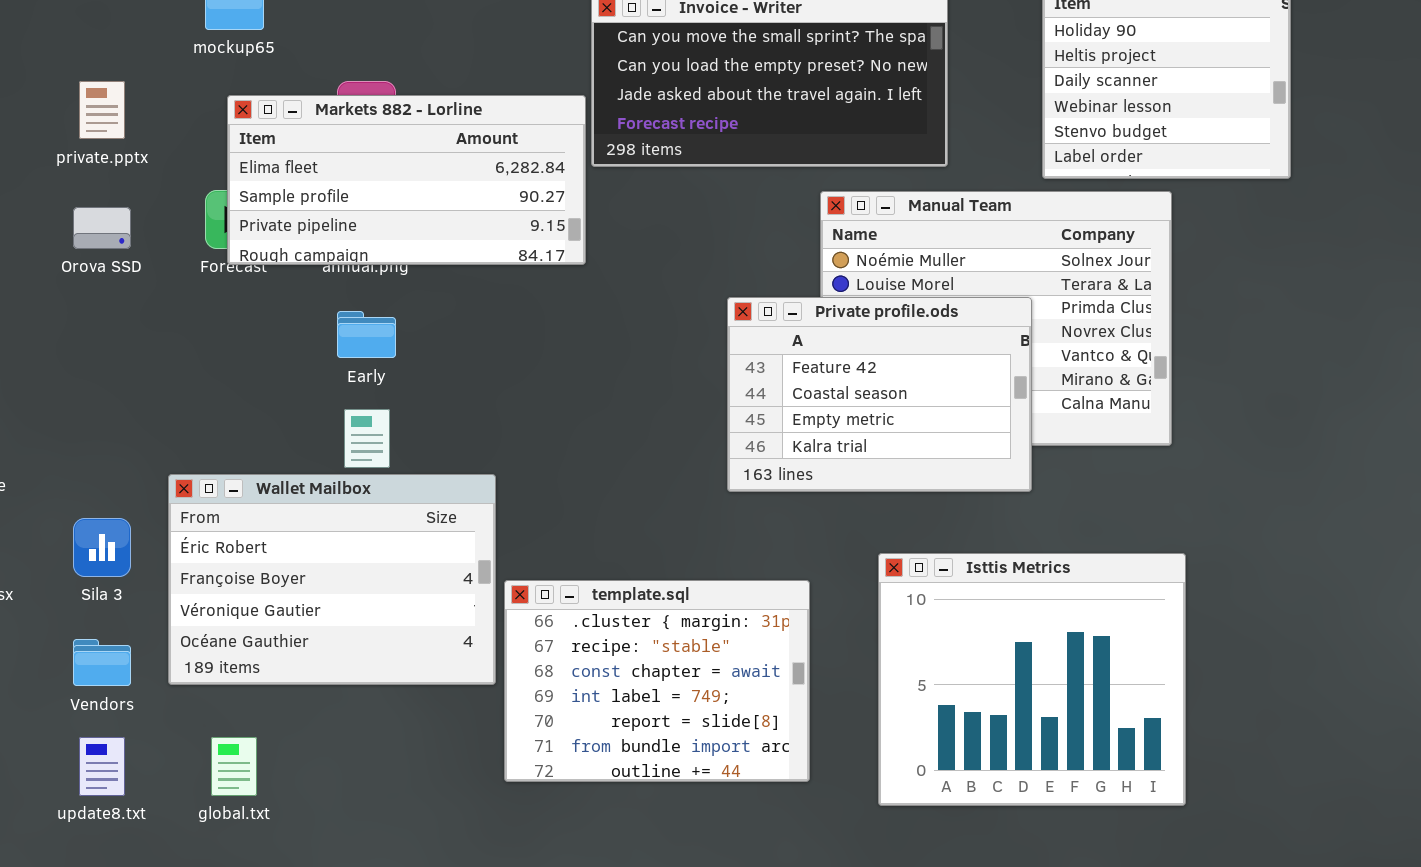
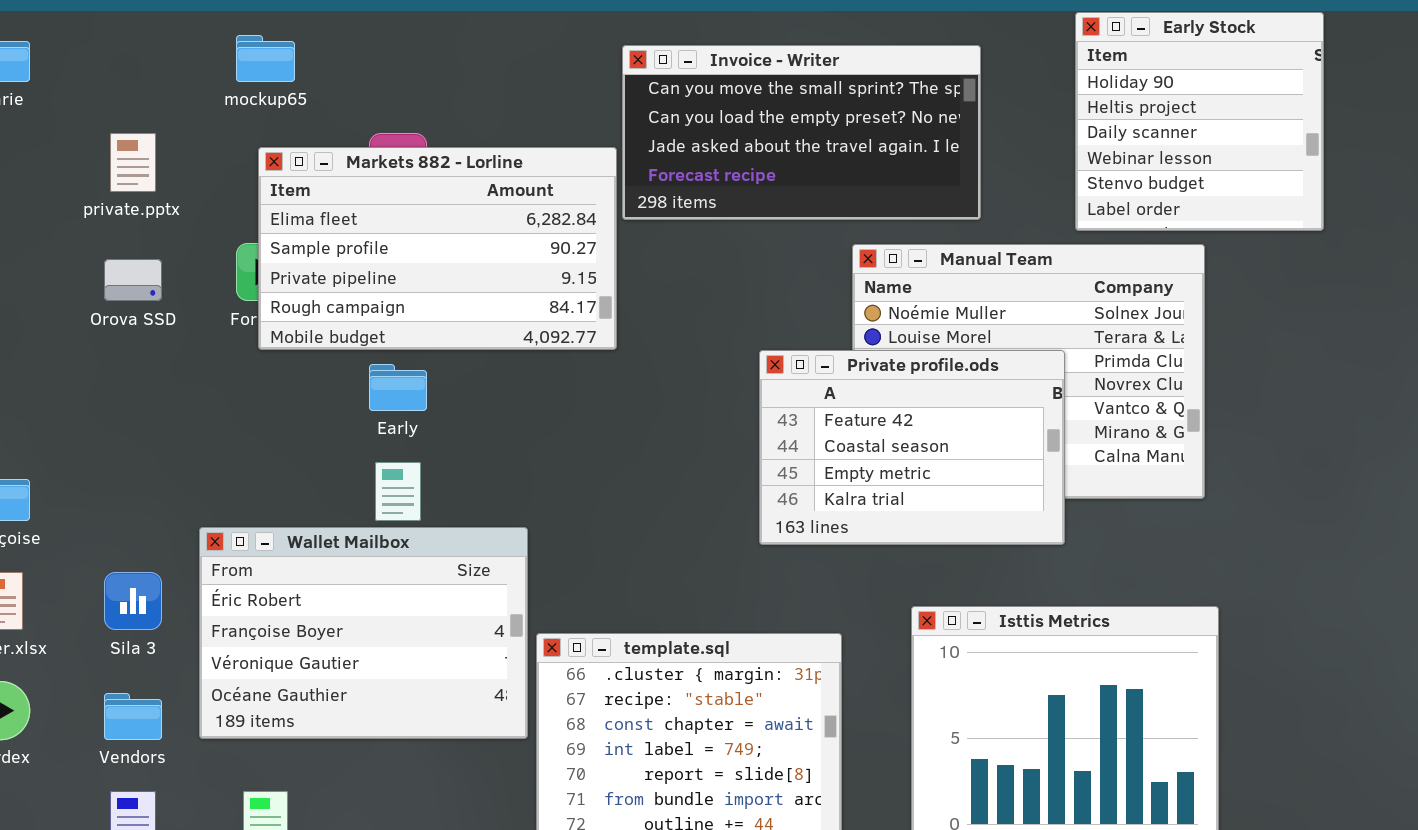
Markets 882 - Lorline: [227,95,586,265] -> [258,147,617,350], resized

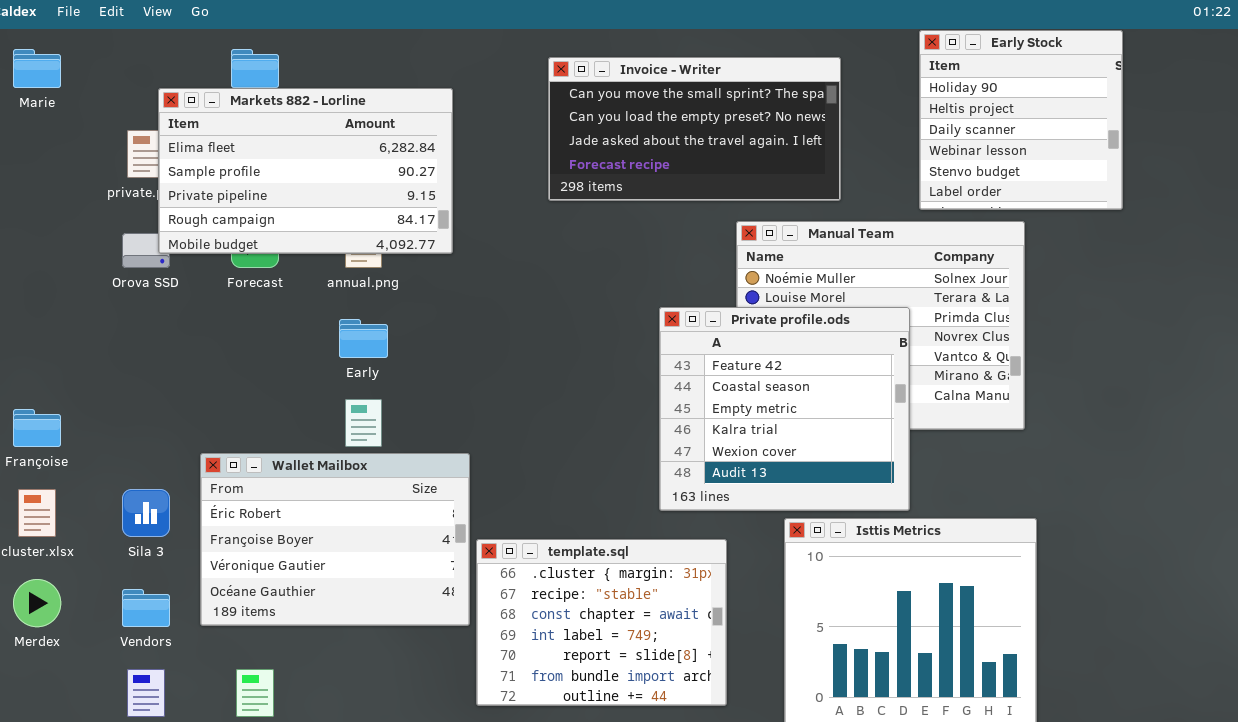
Markets 882 - Lorline: [258,147,617,350] -> [158,88,453,254], moved
Private profile.ods: [759,350,1065,545] -> [659,307,910,511], resized

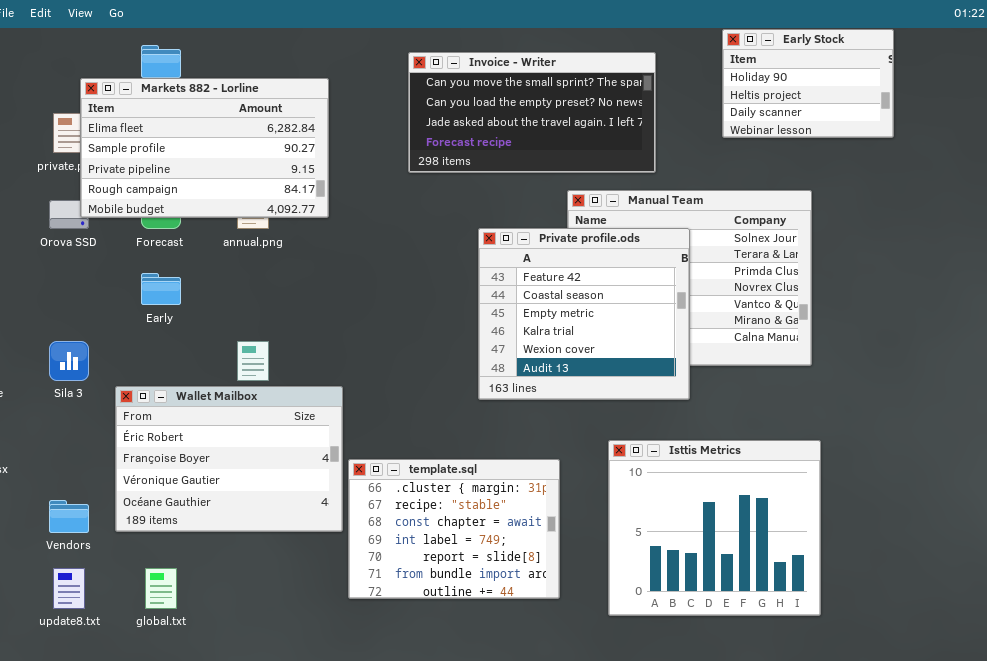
Early Stock: [919,30,1123,210] -> [722,29,894,138], resized
Private profile.ods: [659,307,910,511] -> [478,228,690,400], moved
Early: [339,319,388,358] -> [141,273,181,305], moved
Sila 3: [122,489,170,537] -> [49,341,89,381], moved

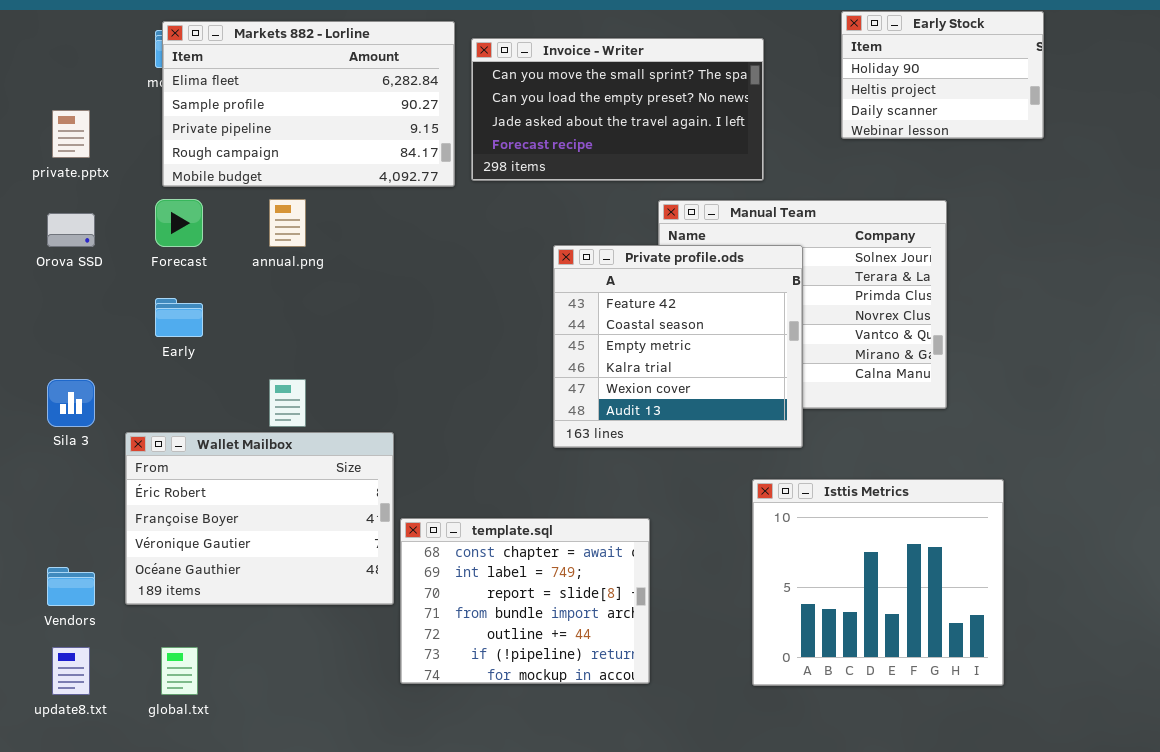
Markets 882 - Lorline: [80,78,329,218] -> [162,21,455,187], moved
Isttis Metrics: [608,440,821,616] -> [752,479,1004,686], moved
template.sql: [348,459,560,599] -> [400,518,650,684], scrolled down 2 rows

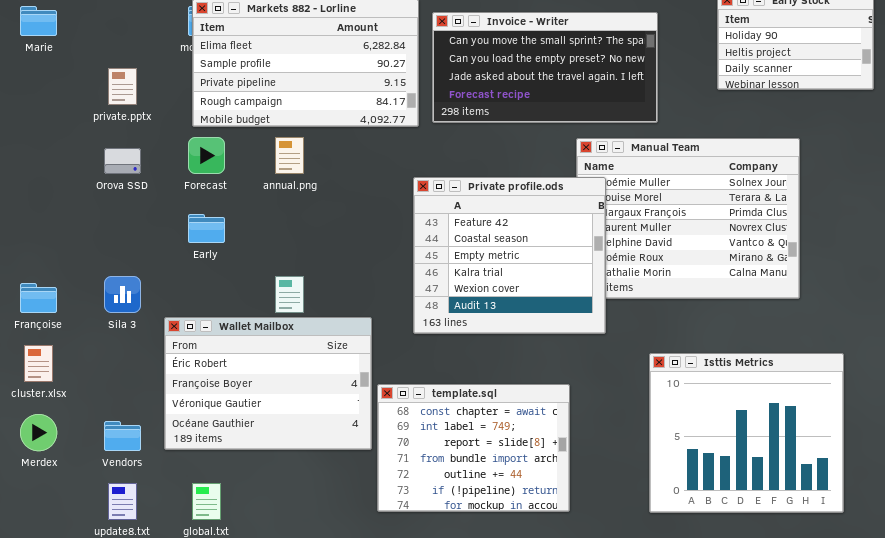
Private profile.ods: [553,245,803,448] -> [413,177,606,334], moved

